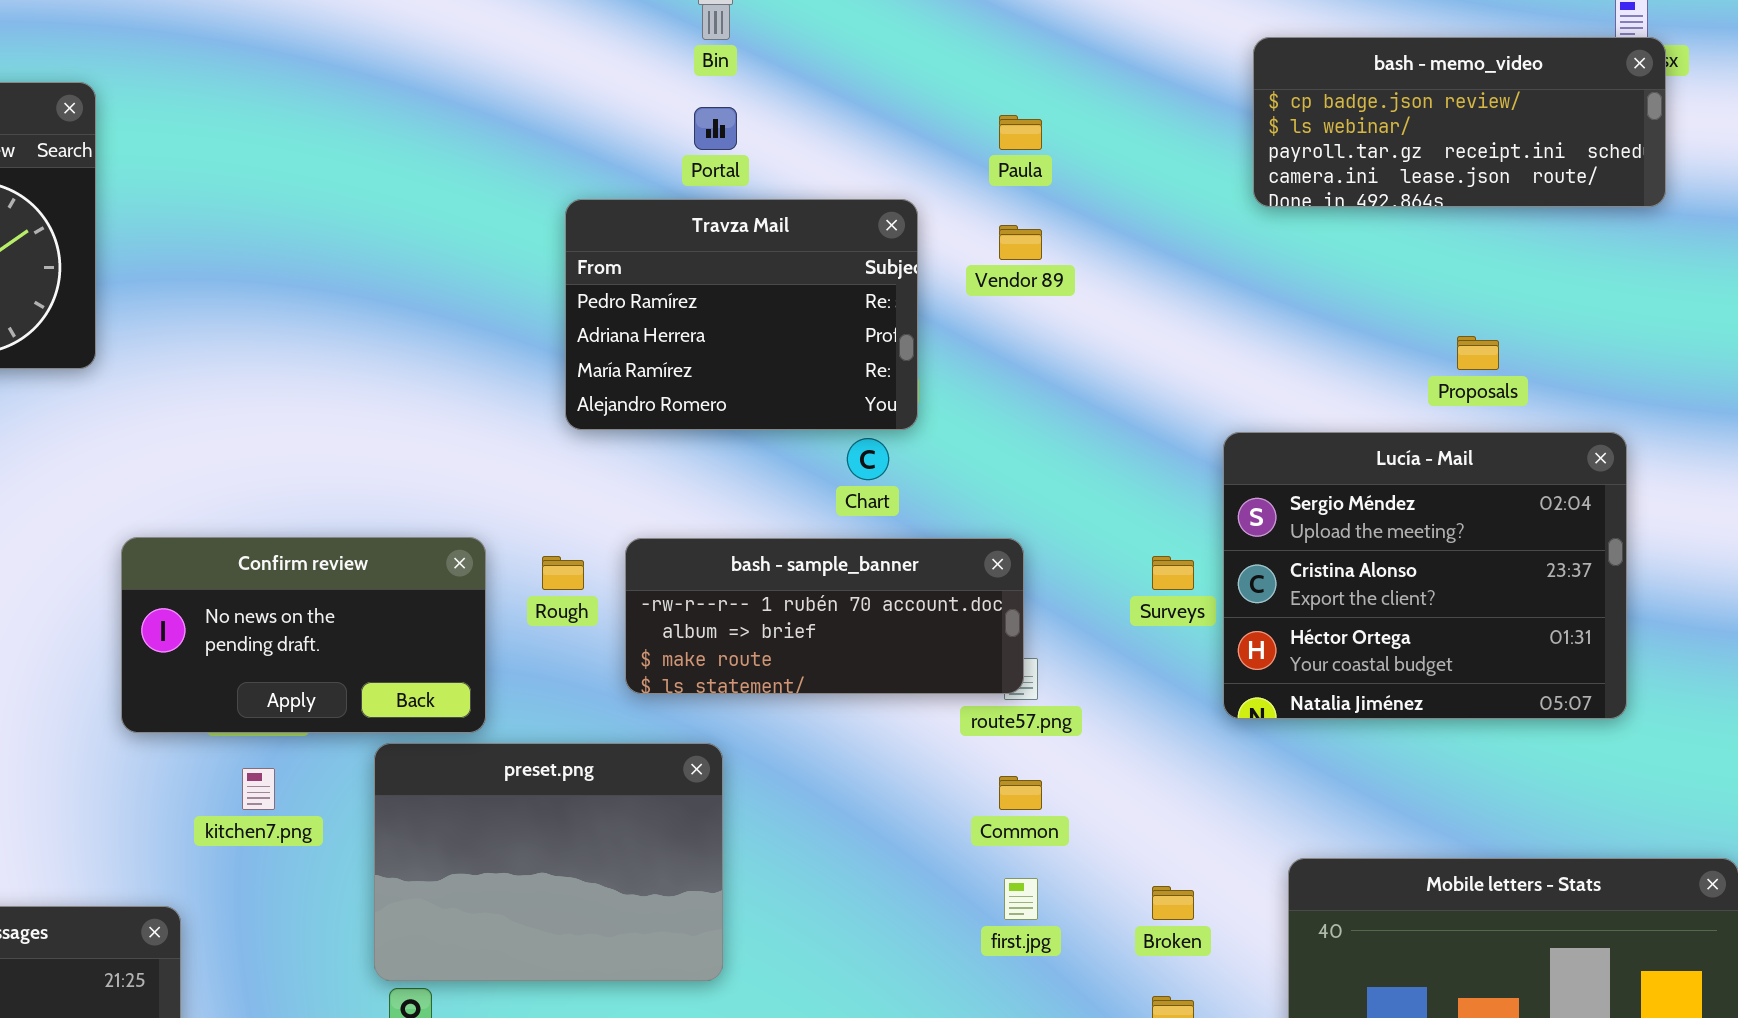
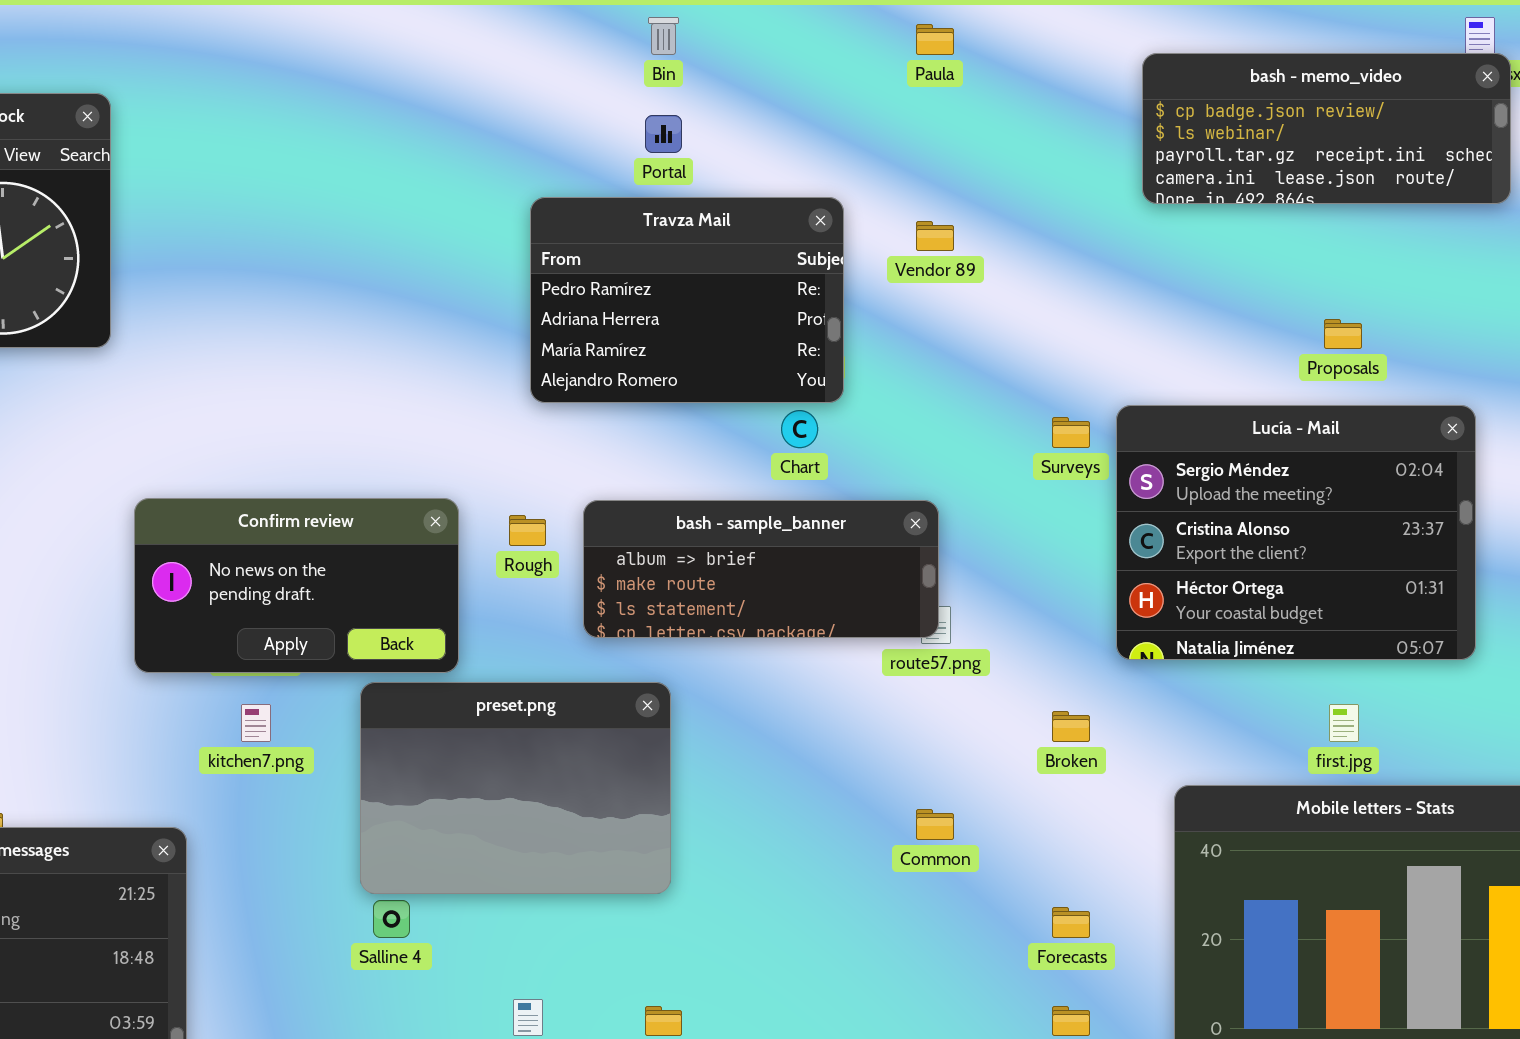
Paula: [999,115,1042,150] -> [916,24,954,55], moved
bash - sample_banner: [625,538,1024,694] -> [583,500,939,638], scrolled down 1 row
Surveys: [1152,556,1194,590] -> [1052,417,1090,448], moved
Common: [999,776,1042,810] -> [916,809,954,840], moved
first.jpg: [1004,878,1038,920] -> [1329,704,1359,742], moved
Broken: [1152,886,1194,920] -> [1052,711,1090,742], moved

